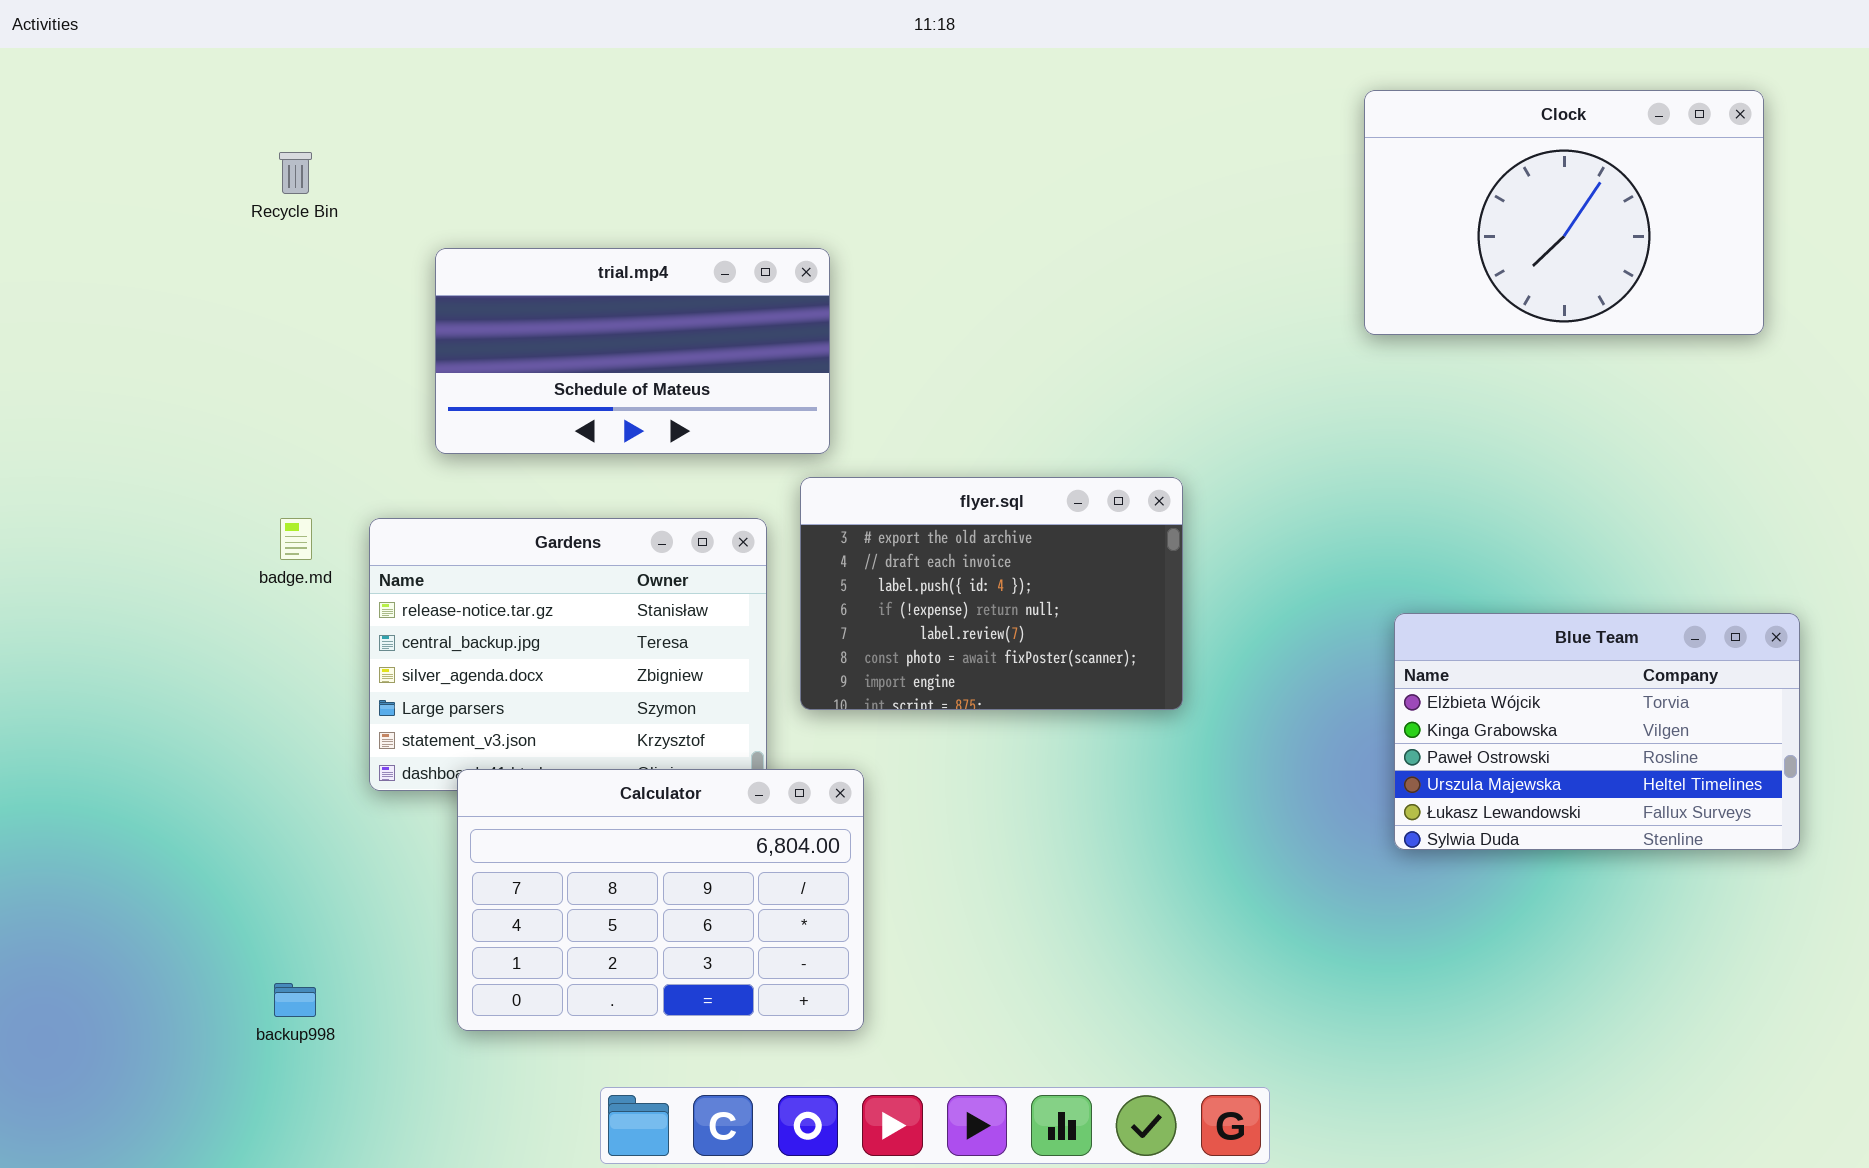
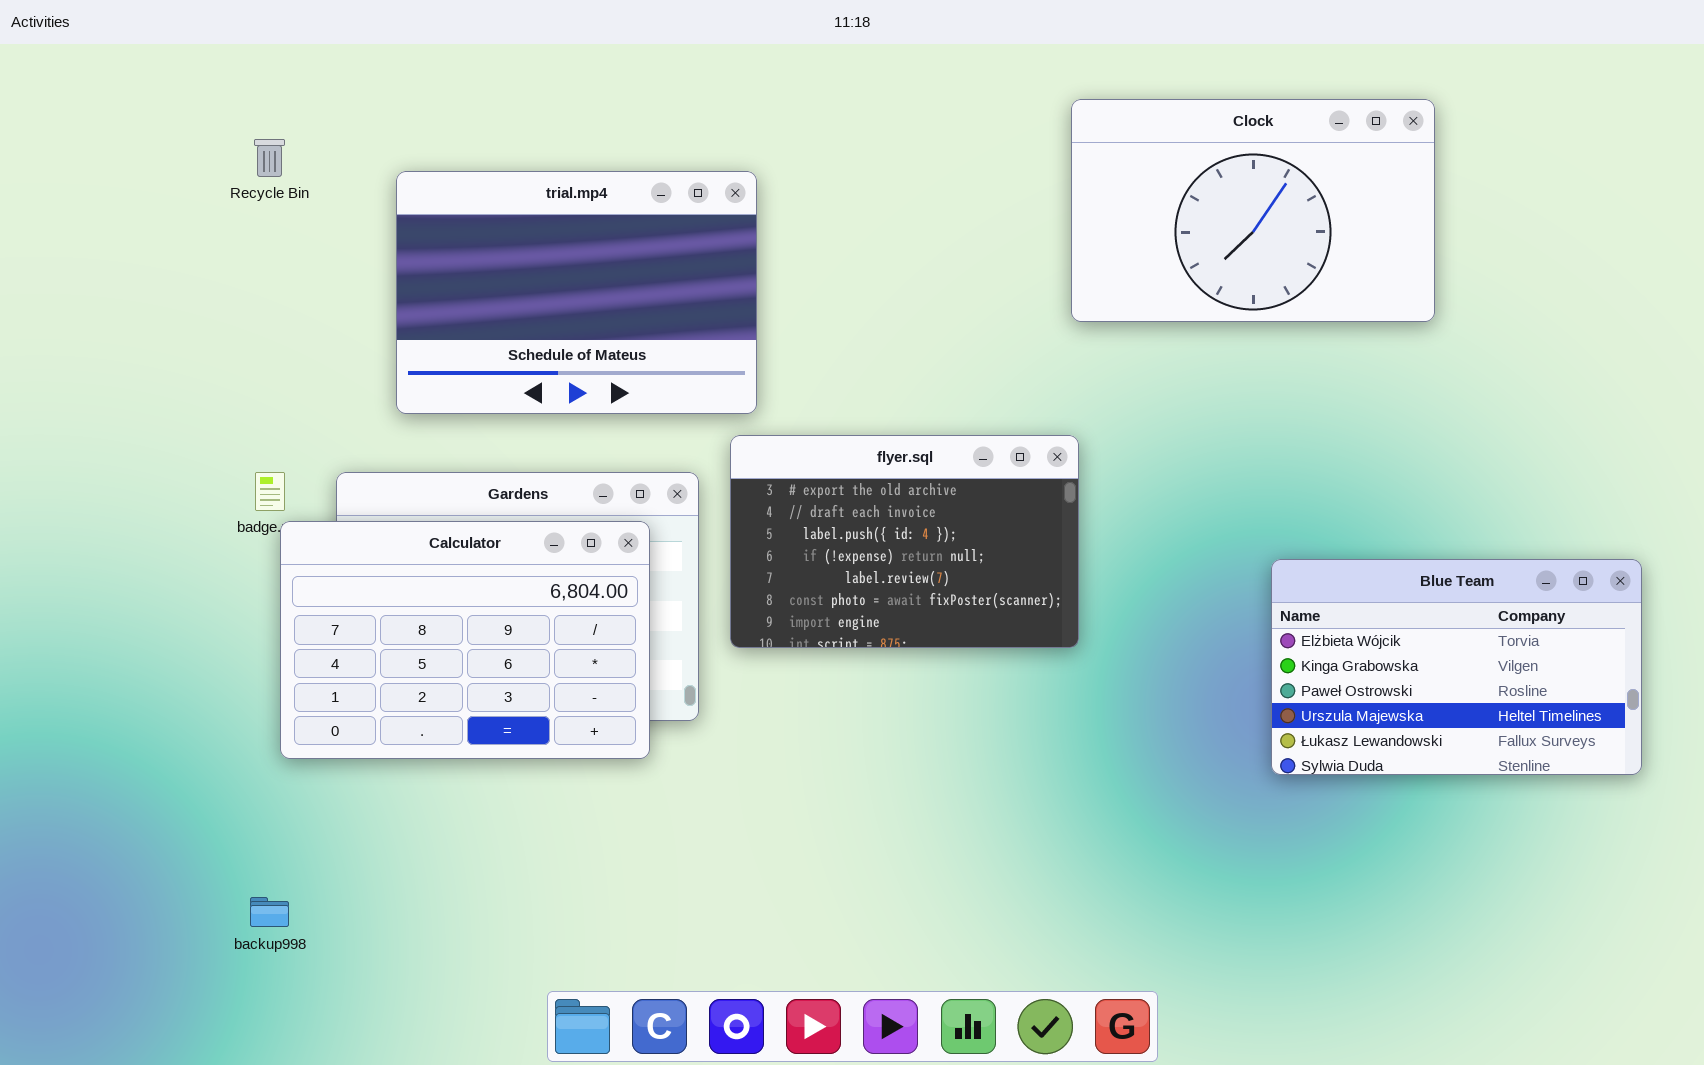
Clock: [1364,90,1764,335] -> [1071,99,1435,322], moved
trial.mp4: [435,248,830,454] -> [396,171,757,414], resized
Calculator: [457,769,864,1031] -> [280,521,650,759], moved

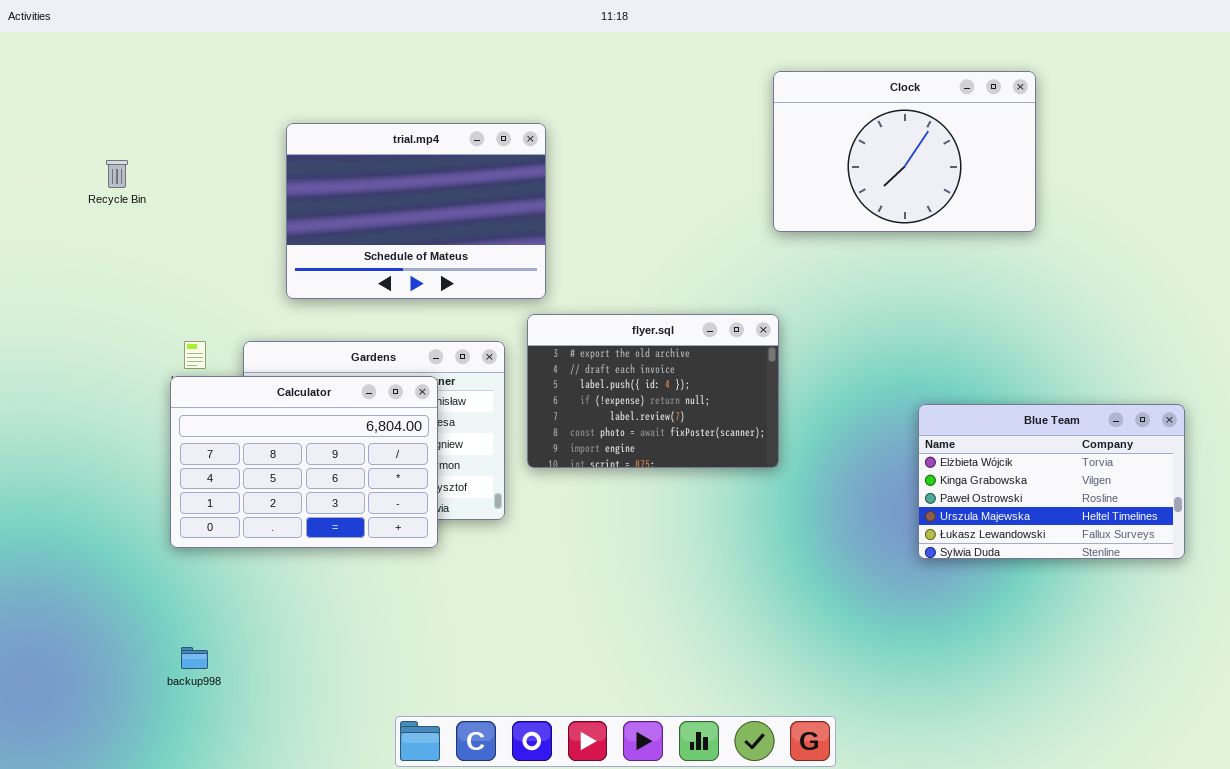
Recycle Bin: [254,139,285,177] -> [106,160,128,188], moved
Calculator: [280,521,650,759] -> [170,376,438,548], moved

